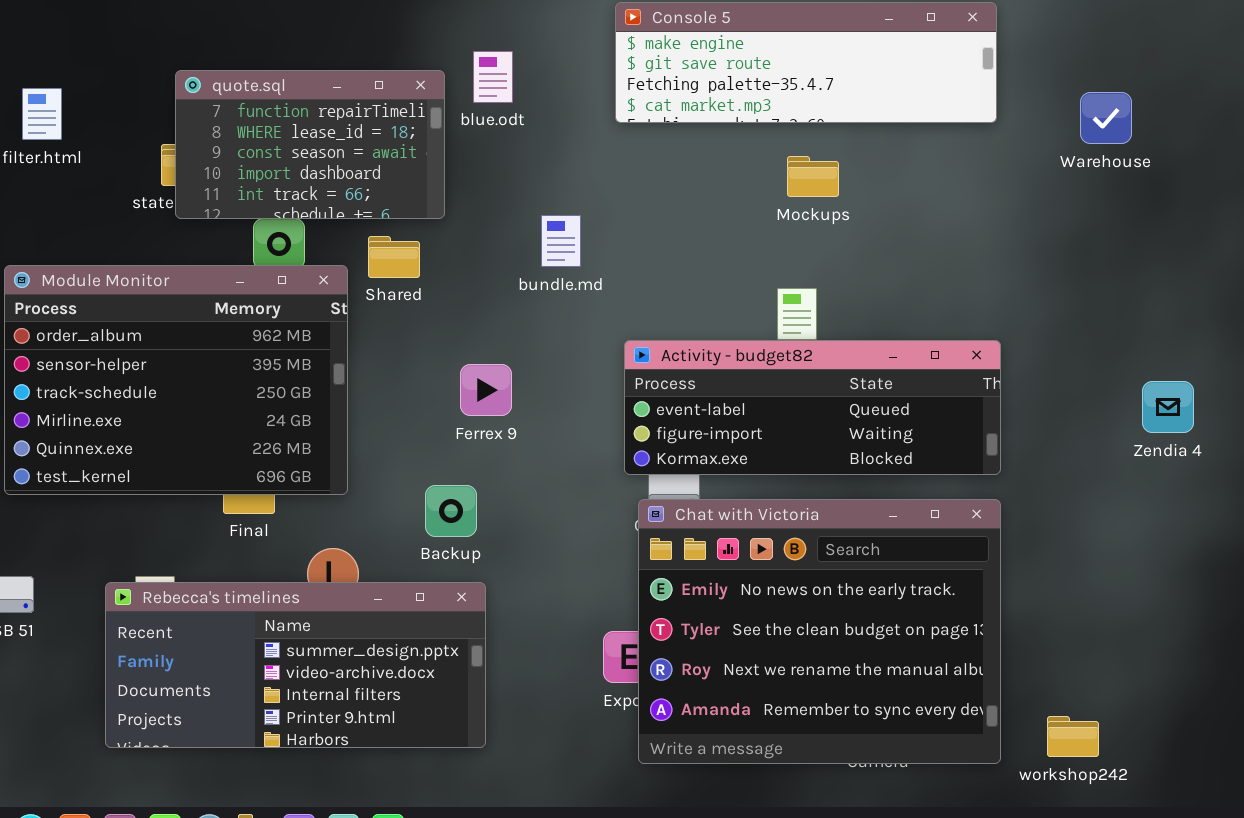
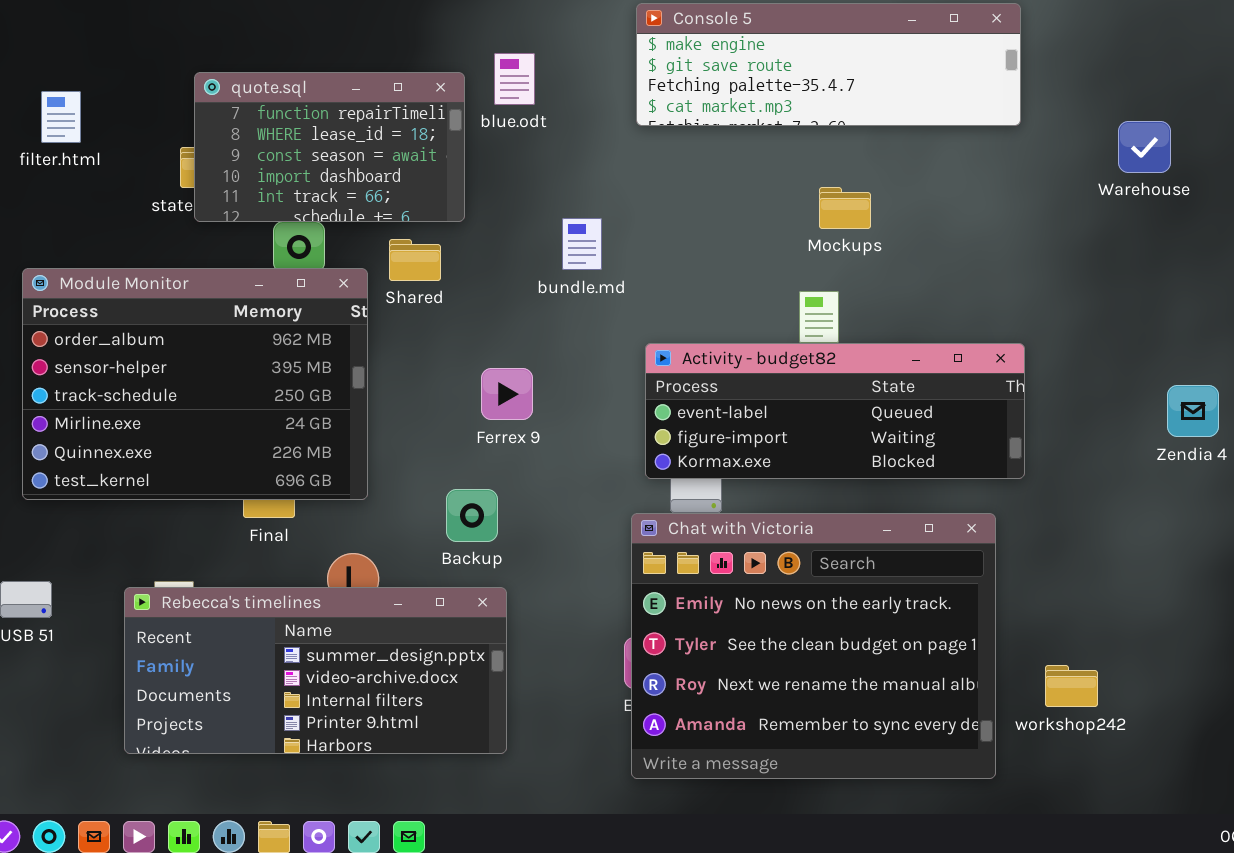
Warehouse: [1080,92,1132,144] -> [1118,121,1171,173], moved
Mockups: [787,156,839,197] -> [819,187,871,229], moved
Chat with Victoria: [638,499,1001,764] -> [631,513,996,779], moved
workshop242: [1047,716,1099,757] -> [1045,665,1098,707], moved

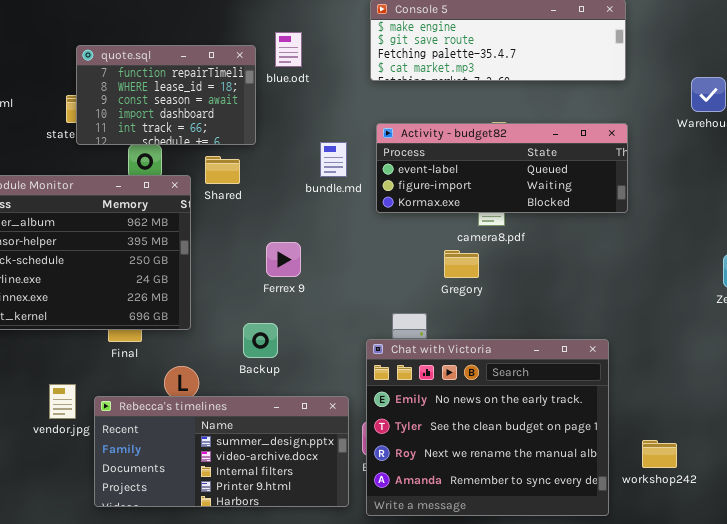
Activity - budget82: [645,343,1025,479] -> [376,123,628,213], moved
Rebecca's timelines: [124,587,507,754] -> [94,396,349,507], moved

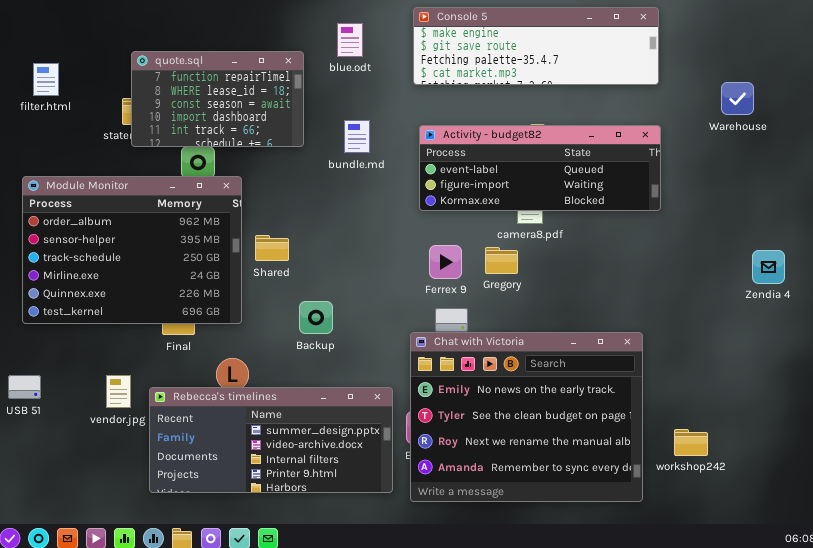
blue.odt: [275,32,302,67] -> [337,23,363,57], moved
bundle.md: [320,142,347,177] -> [344,120,370,153], moved
Shared: [205,156,240,184] -> [255,235,289,261], moved
Ferrex 9: [266,242,301,277] -> [429,245,462,279], moved
Backup: [243,323,278,358] -> [299,301,333,334], moved

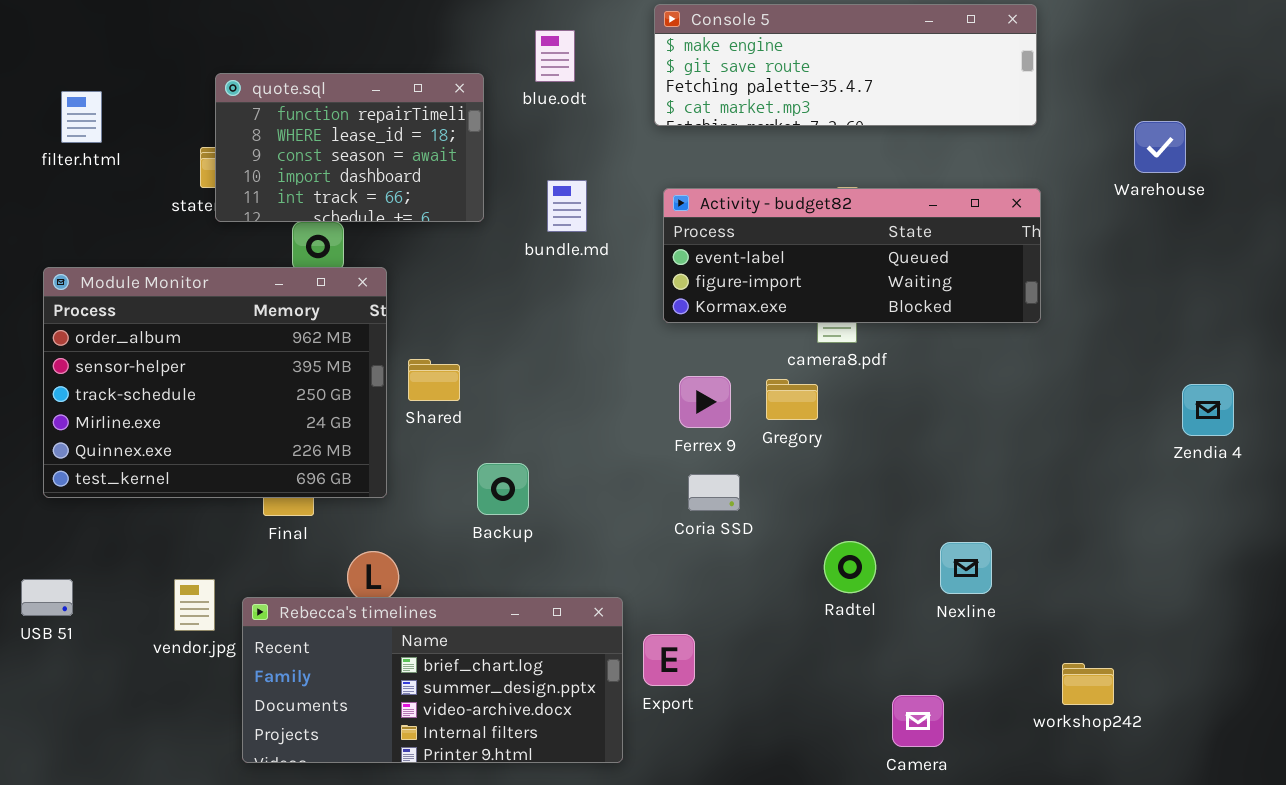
Chat with Victoria: [410,332,643,502] -> none, closed
Rebecca's timelines: [149,387,393,493] -> [242,597,623,763], scrolled up 1 row

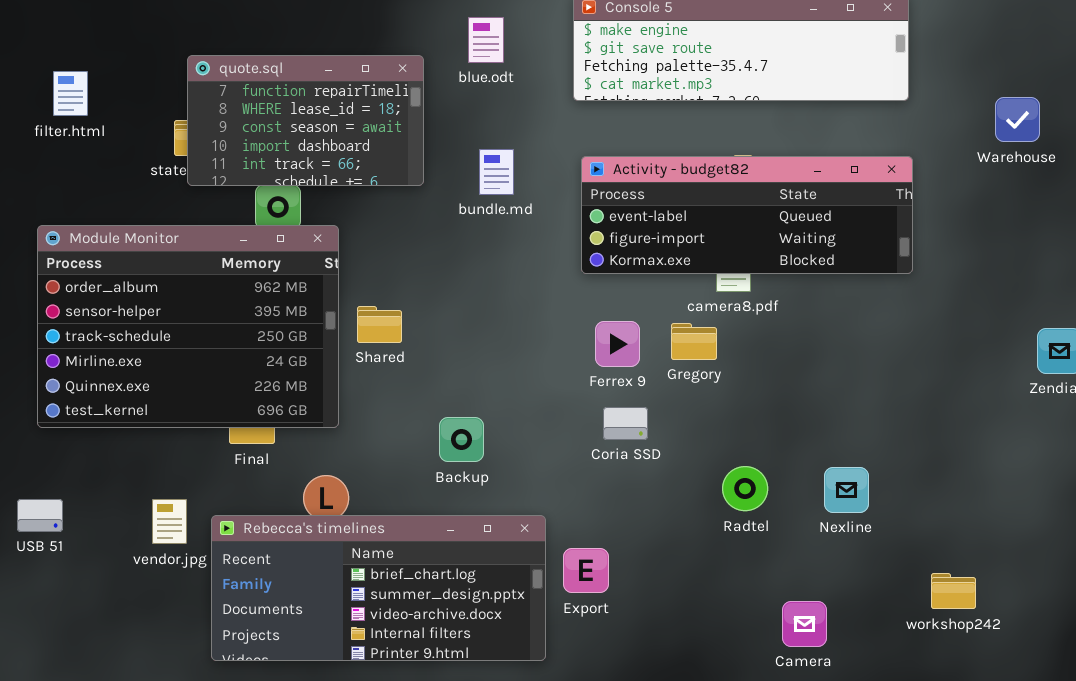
Backup: [477,463,529,515] -> [439,417,484,462], moved

